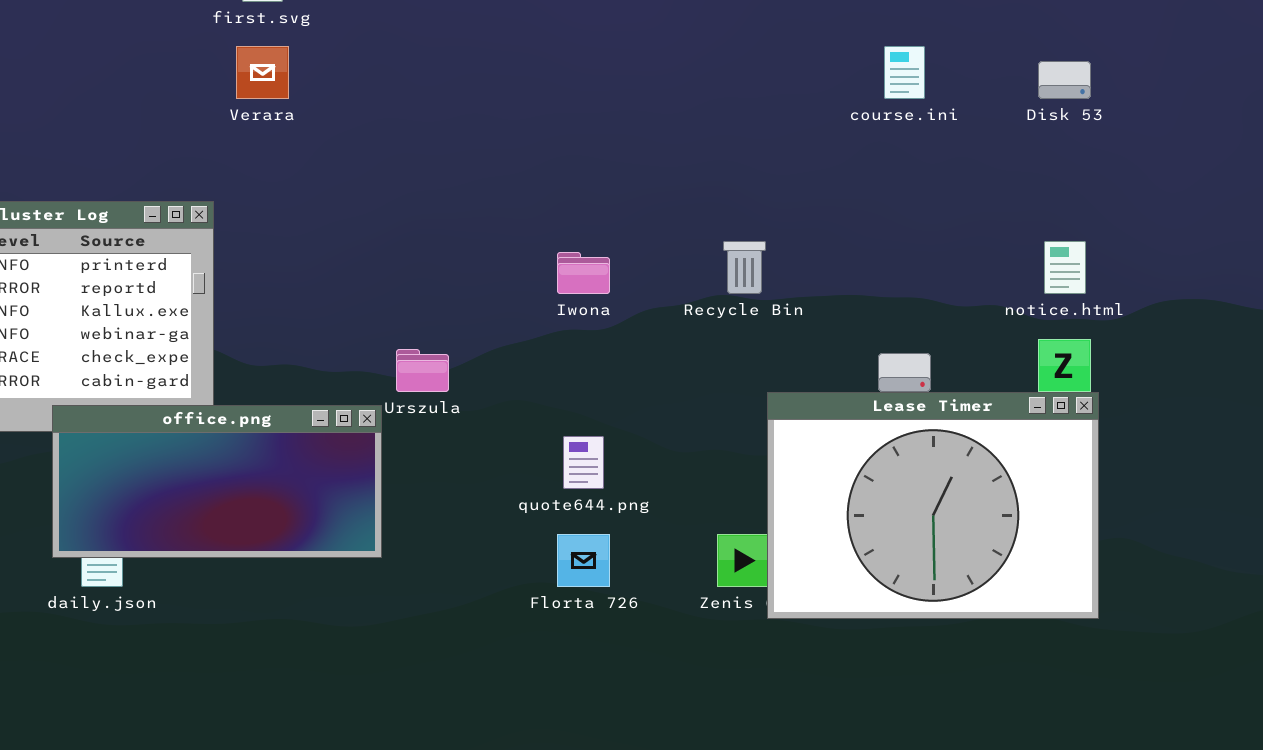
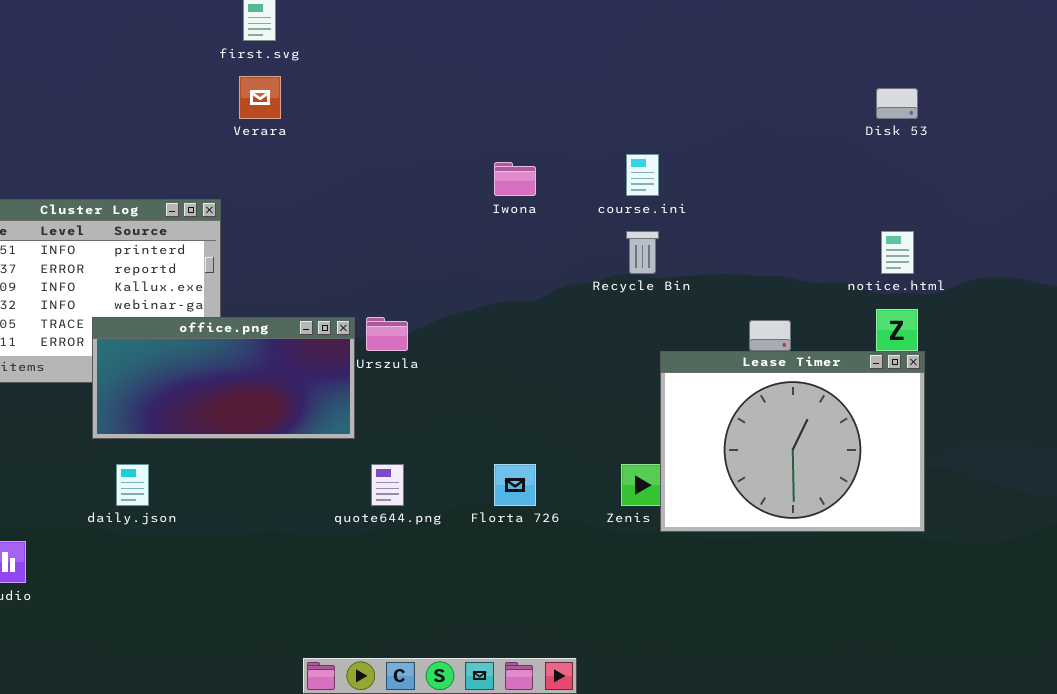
course.ini: [884,46,925,99] -> [626,154,659,196], moved
Iwona: [557,252,610,294] -> [494,162,536,196], moved
office.png: [52,405,382,558] -> [92,317,355,439], moved
quote644.png: [563,436,604,489] -> [371,464,404,506], moved

